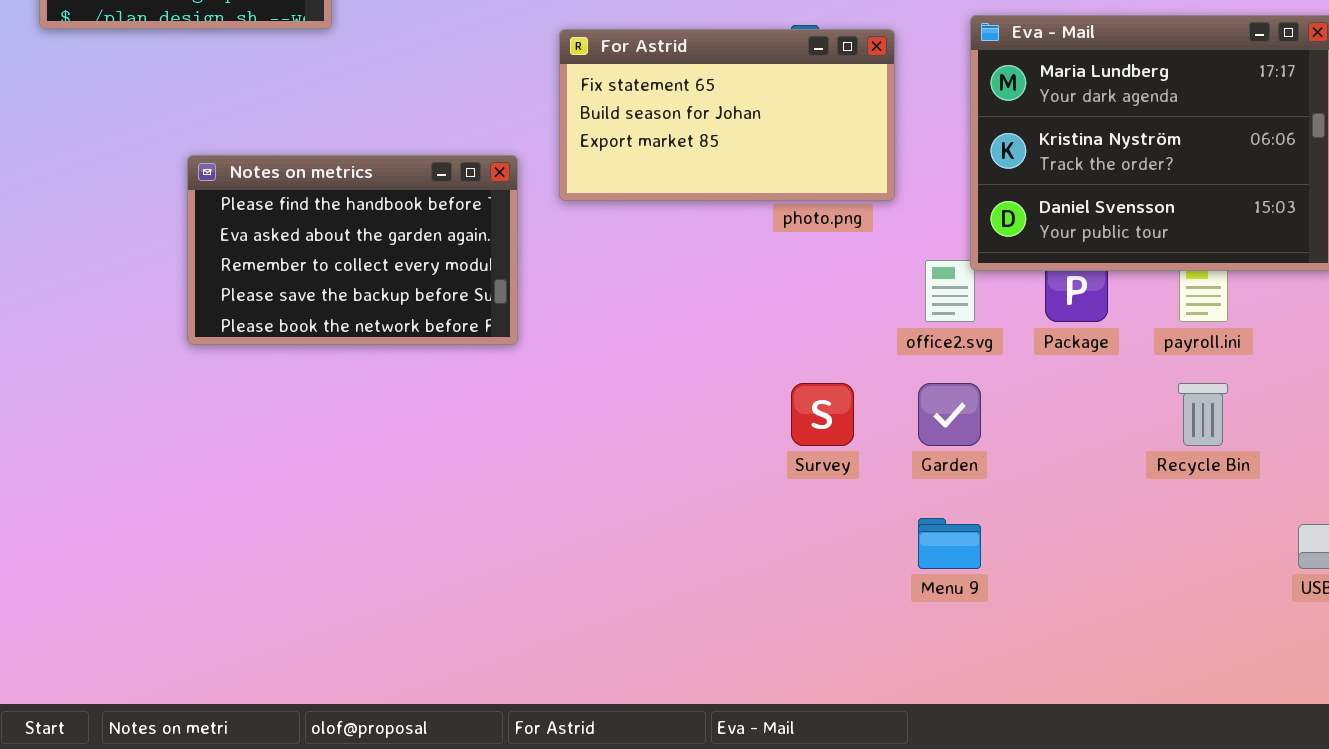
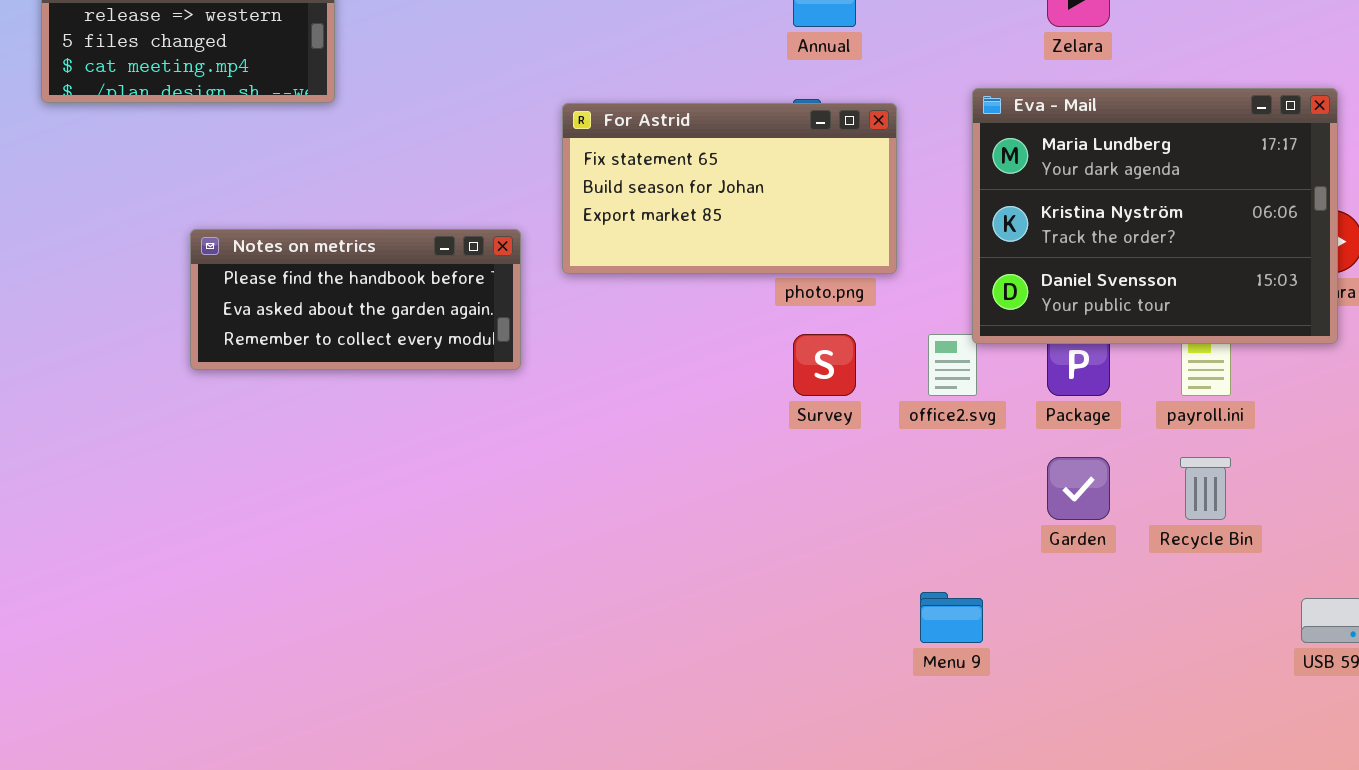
Notes on metrics: [187,155,518,345] -> [190,229,521,370], resized
Survey: [791,383,854,446] -> [793,334,856,396], moved
Garden: [918,383,981,446] -> [1047,457,1110,520], moved

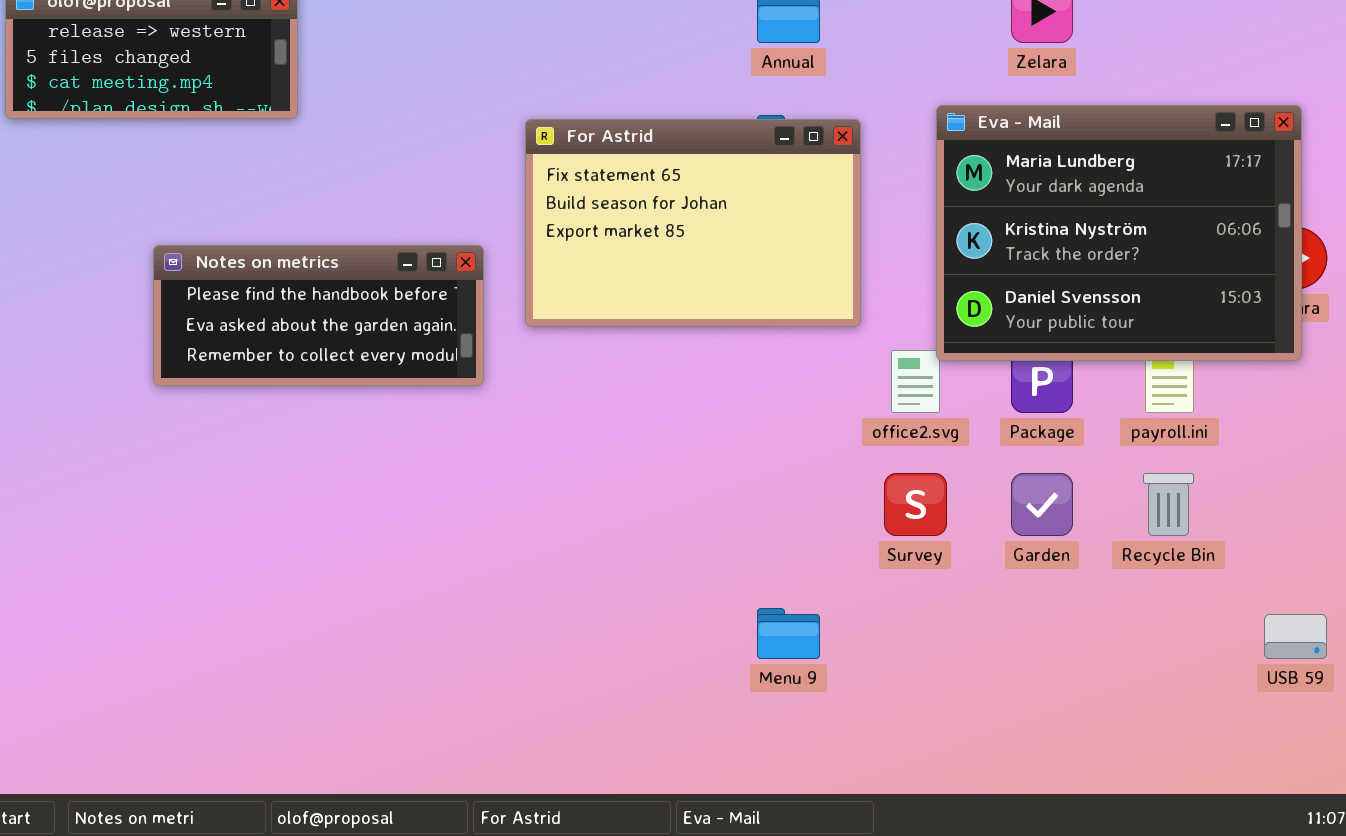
For Astrid: [562,103,897,274] -> [525,119,861,327], resized
Survey: [793,334,856,396] -> [884,473,947,536], moved
Menu 9: [920,592,983,643] -> [757,608,820,659], moved

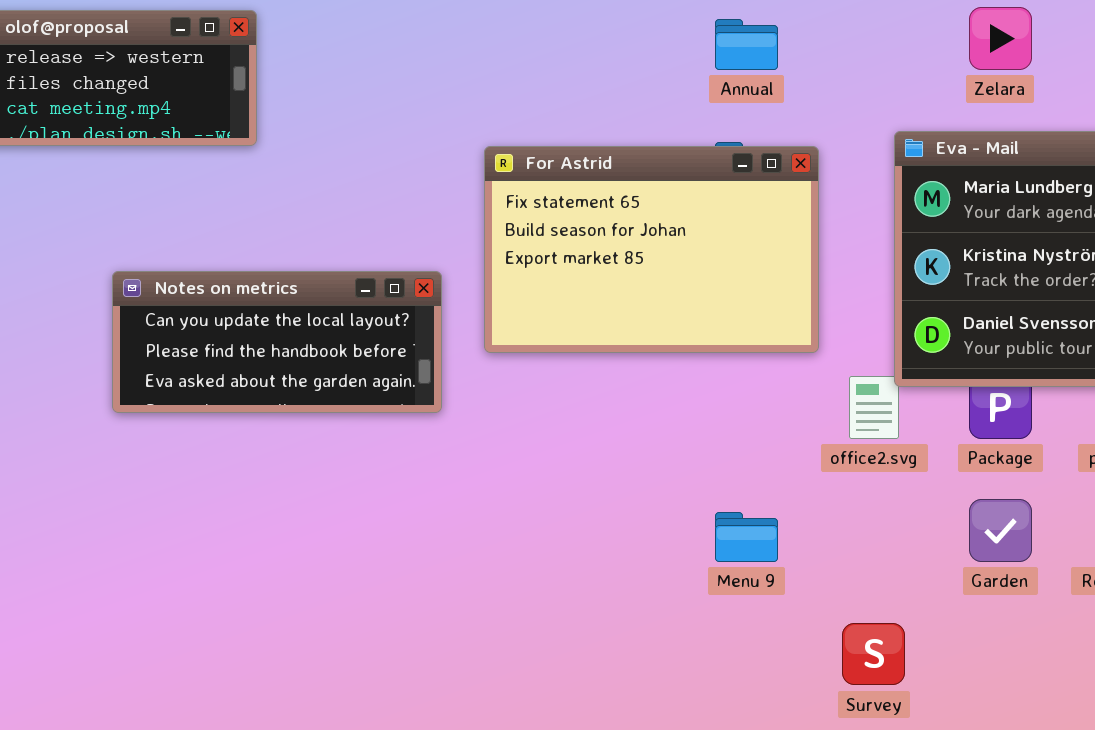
Notes on metrics: [153,245,484,386] -> [112,271,442,413], scrolled up 1 row
Survey: [884,473,947,536] -> [842,623,905,685], moved
Menu 9: [757,608,820,659] -> [715,512,778,562], moved

